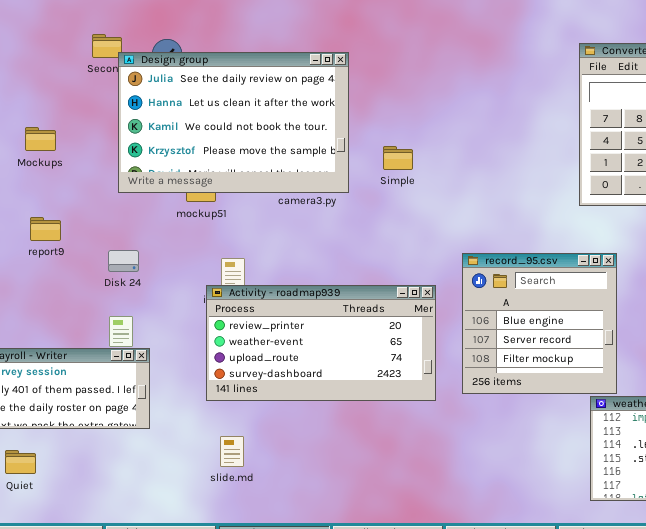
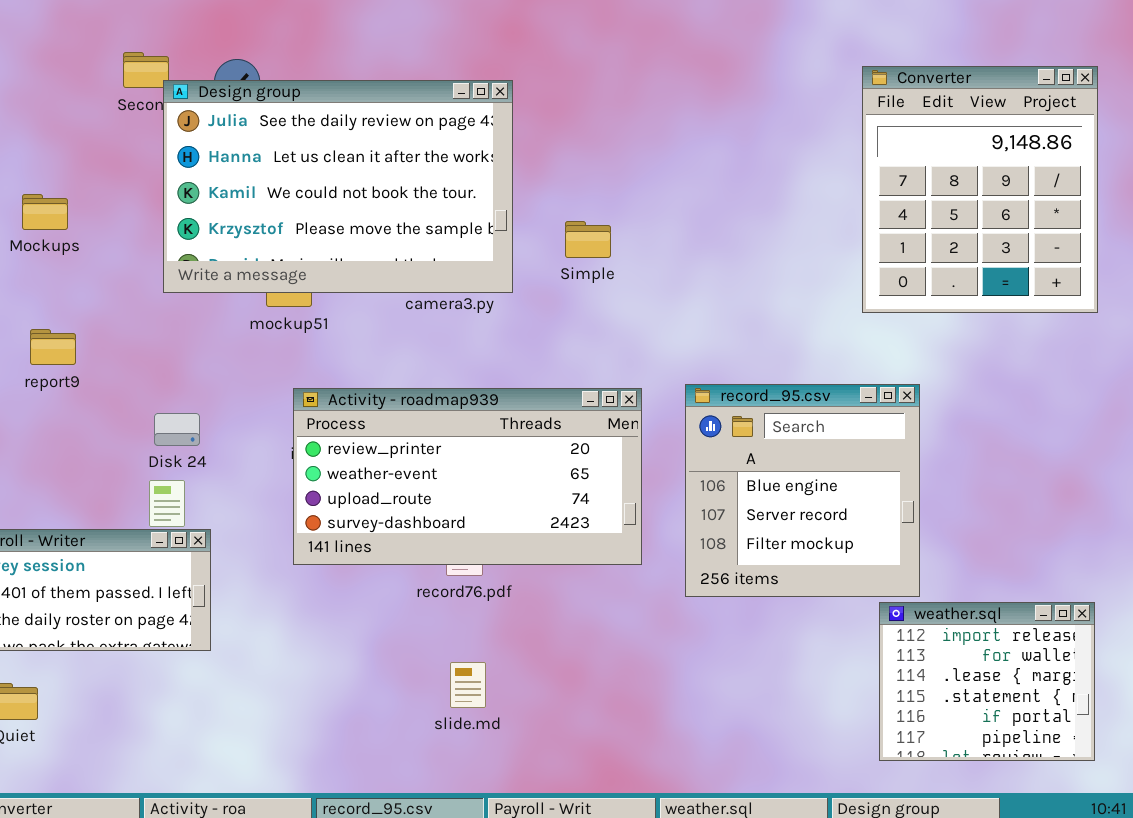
Disk 24: [108,250,139,272] -> [154,413,200,446], moved
Activity - roadmap939: [206,285,436,401] -> [293,388,642,565], moved
slide.md: [220,436,244,467] -> [450,662,486,708], moved

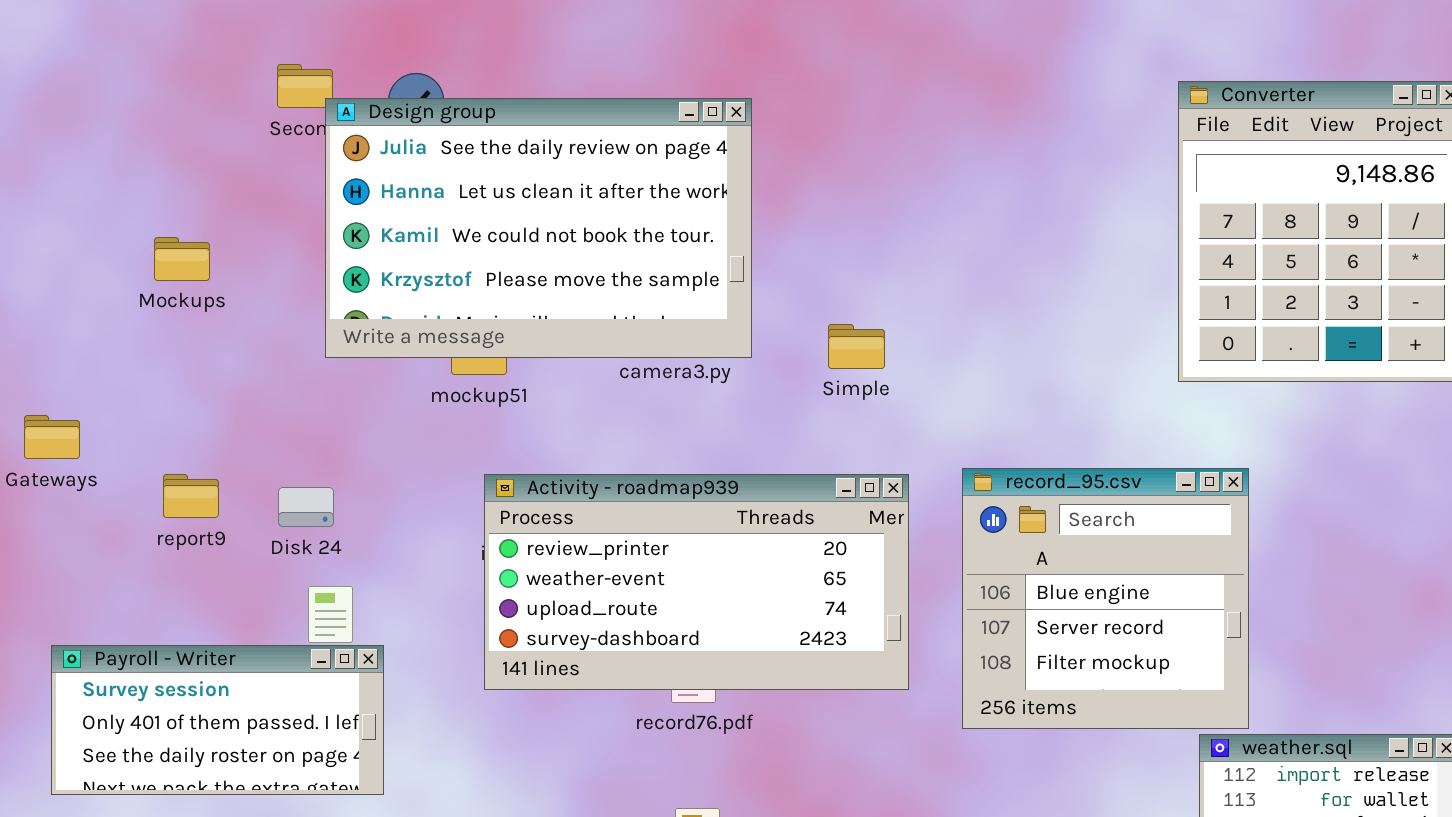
Simple: [565,221,611,258] -> [828,324,885,369], moved
report9: [30,329,76,365] -> [163,474,219,518], moved
Disk 24: [154,413,200,446] -> [278,487,334,527], moved

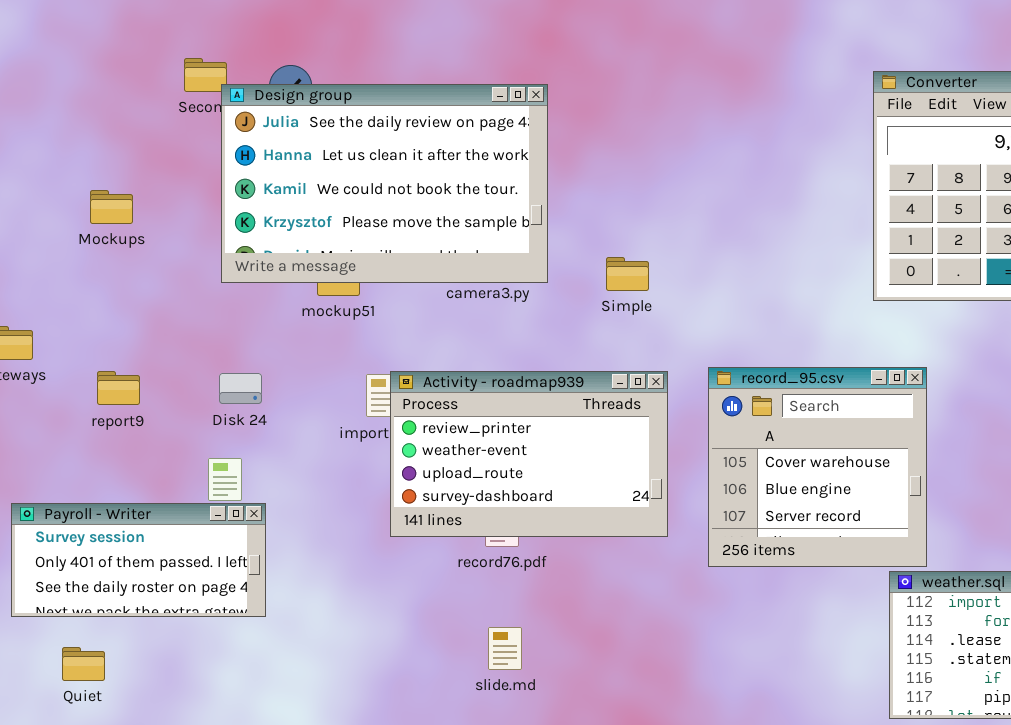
record_95.csv: [962,468,1249,729] -> [708,367,927,567], scrolled up 1 row
Activity - roadmap939: [484,474,909,690] -> [390,371,668,537], resized
Disk 24: [278,487,334,527] -> [219,373,262,404], moved

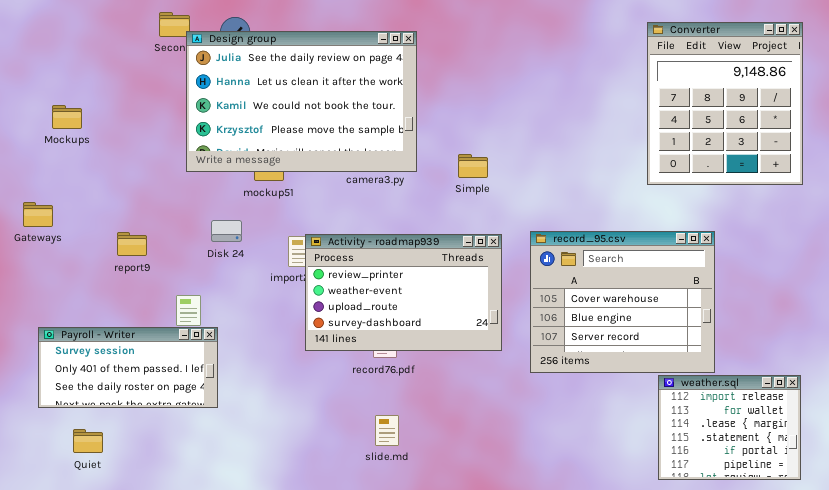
Mockups: [90,190,133,224] -> [52,105,82,129], moved
record_95.csv: [708,367,927,567] -> [530,231,715,373], resized
report9: [97,371,140,405] -> [117,232,147,256], moved
Disk 24: [219,373,262,404] -> [211,220,242,242], moved

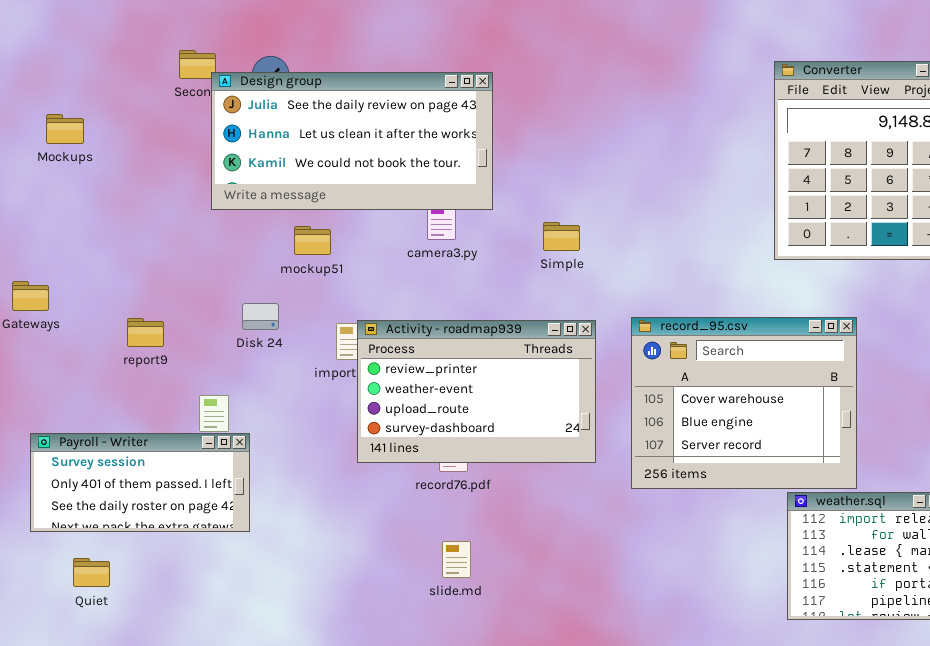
Design group: [186,31,417,172] -> [211,72,493,210], resized
Mockups: [52,105,82,129] -> [46,114,84,144], moved

